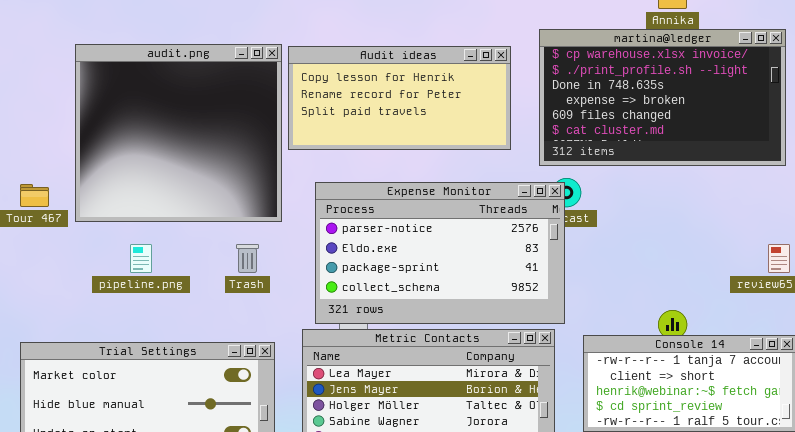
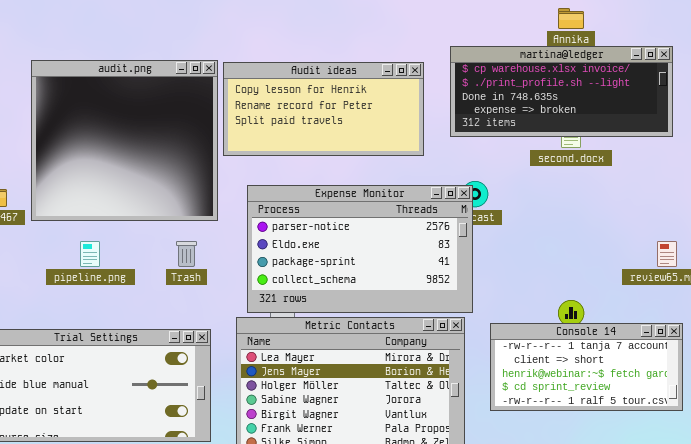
martina@ledger: [539,29,786,166] -> [450,46,673,137], resized

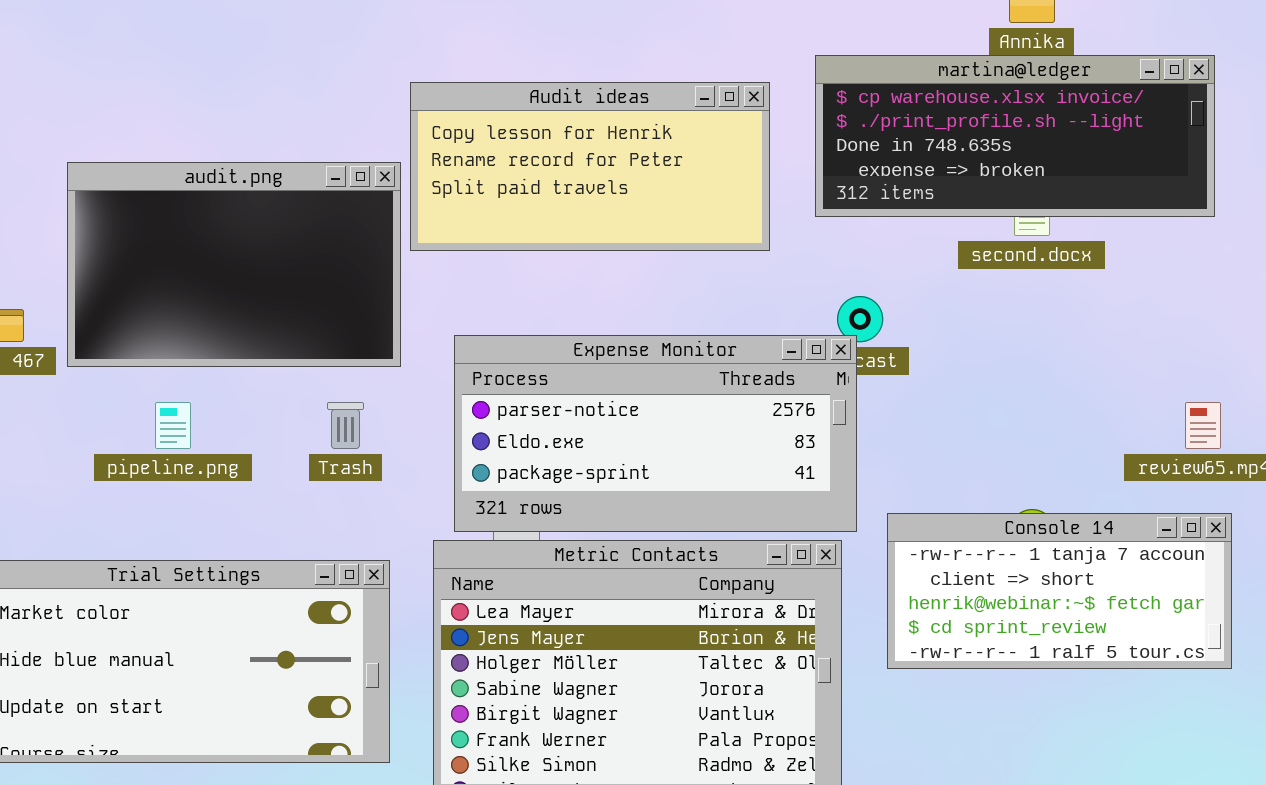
audit.png: [31,60,218,221] -> [67,162,401,367], resized
Expense Monitor: [247,185,473,313] -> [454,335,857,532], resized
Console 14: [490,323,683,411] -> [887,513,1232,669], moved

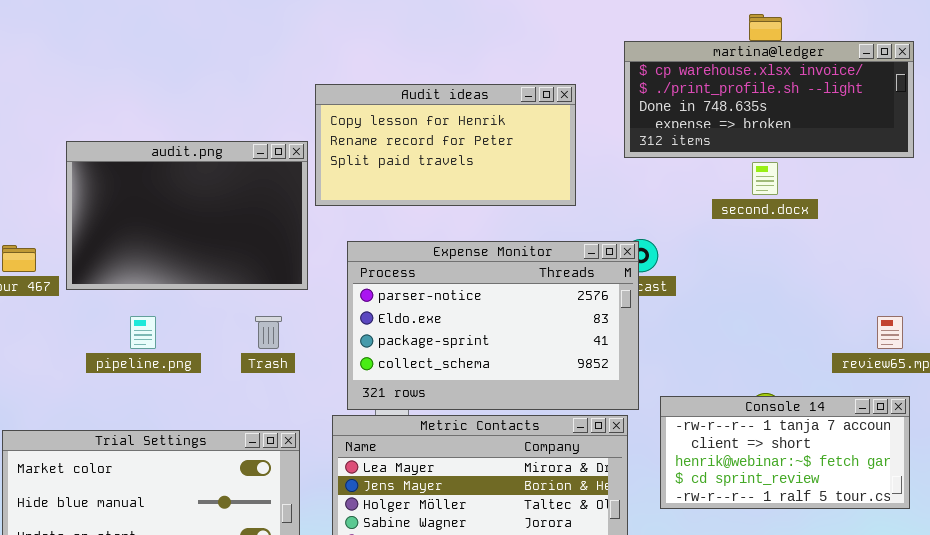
martina@ledger: [815,55,1215,217] -> [624,41,914,158], moved
Expense Monitor: [454,335,857,532] -> [347,241,639,410], resized

